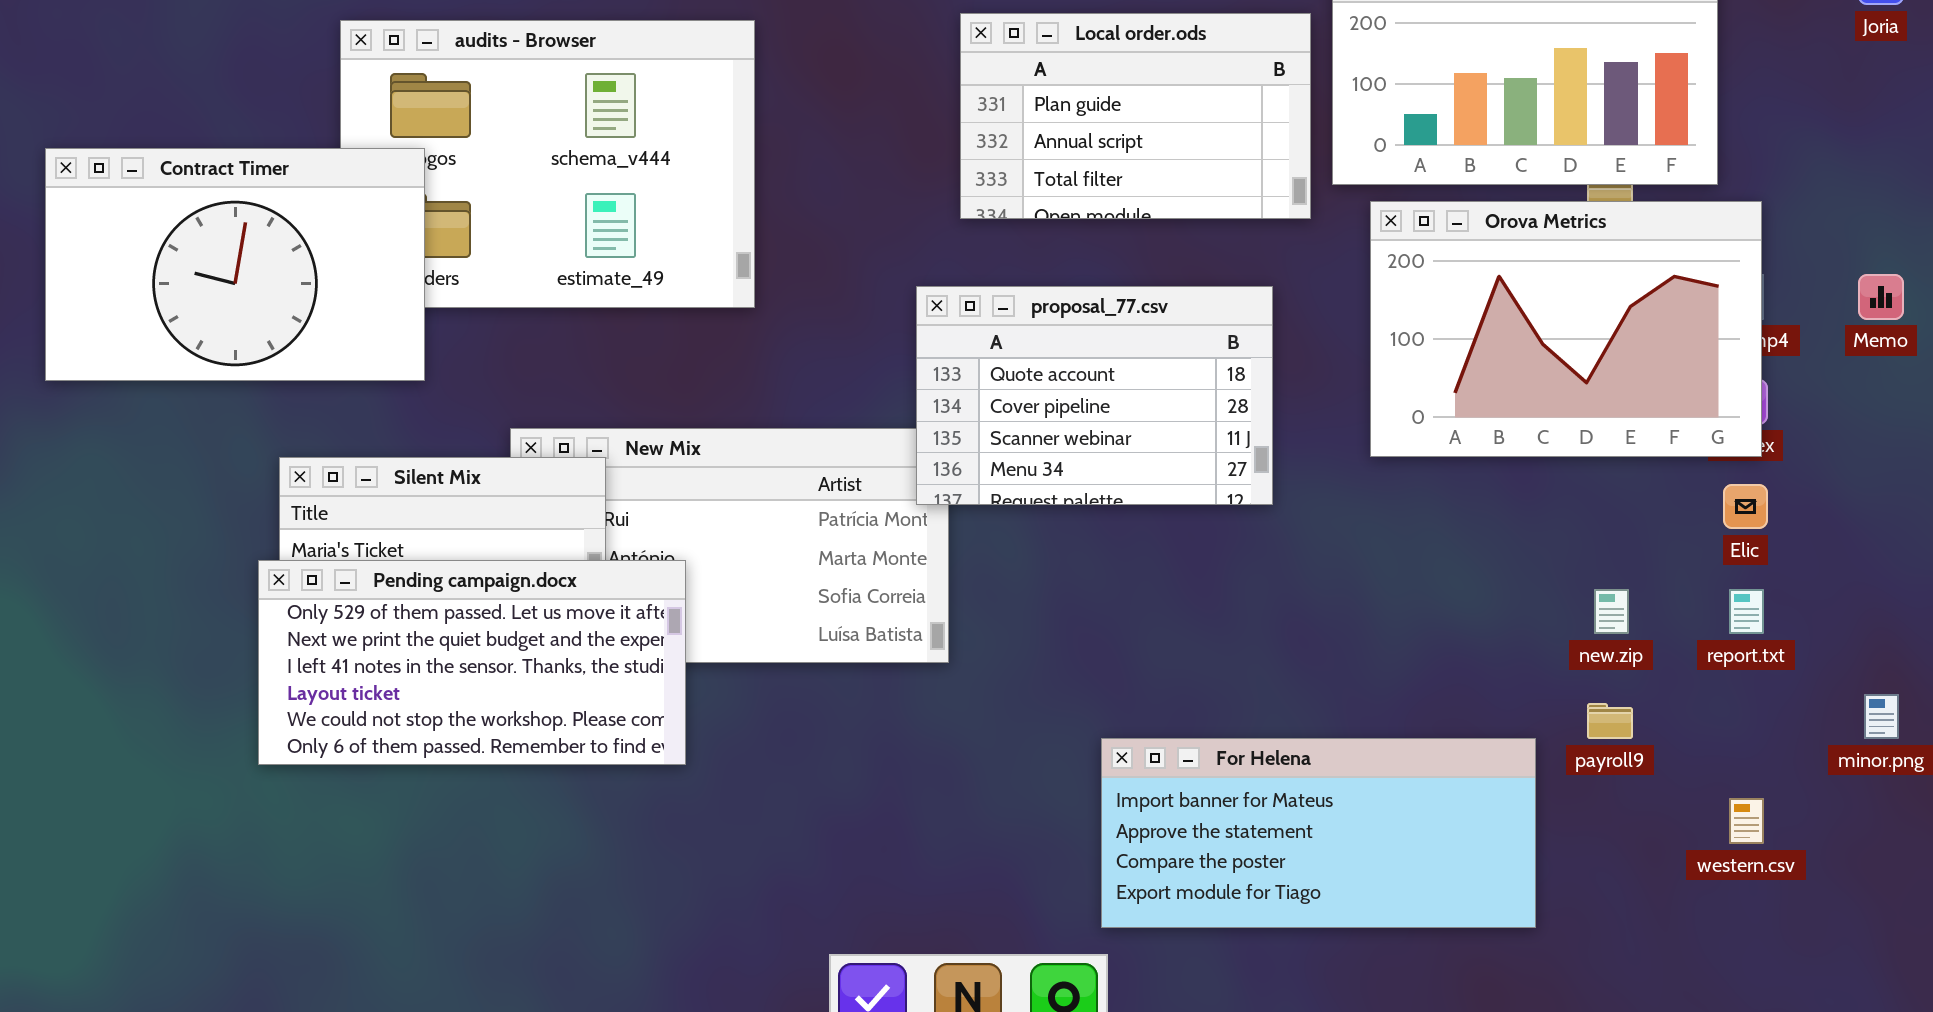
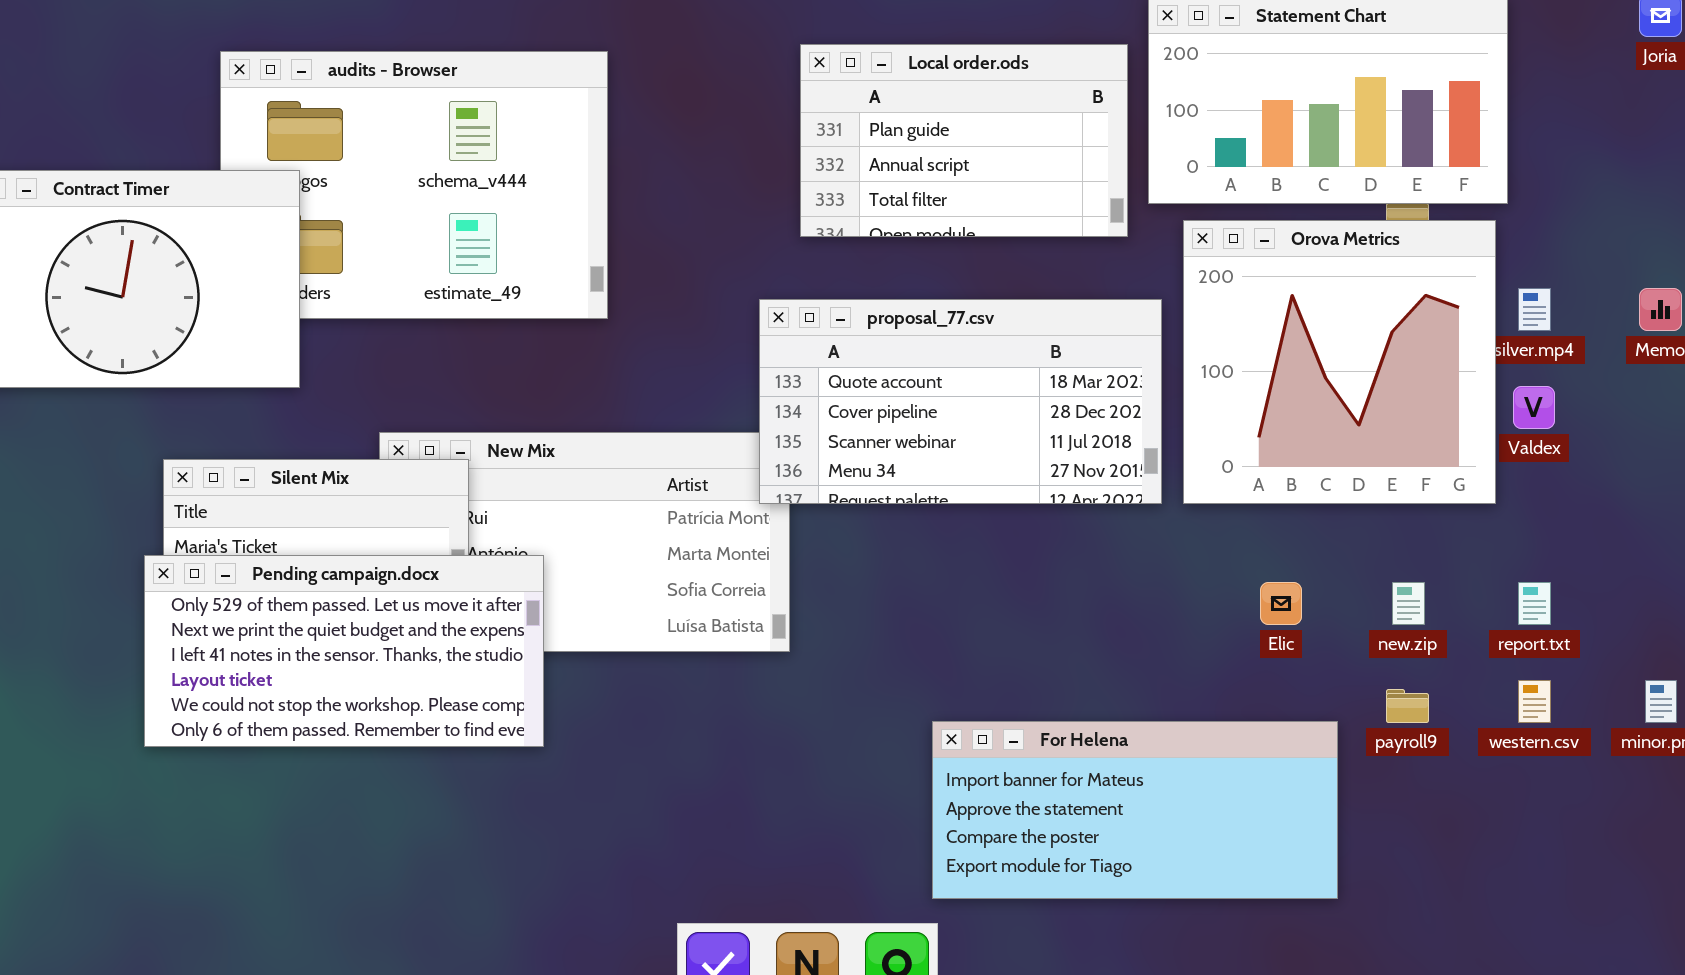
Orova Metrics: [1370,201,1762,457] -> [1183,220,1496,504], resized
proposal_77.csv: [916,286,1273,505] -> [759,299,1162,504], resized
Elic: [1723,484,1768,529] -> [1260,582,1302,625], moved
western.csv: [1729,798,1764,844] -> [1518,680,1551,723], moved

